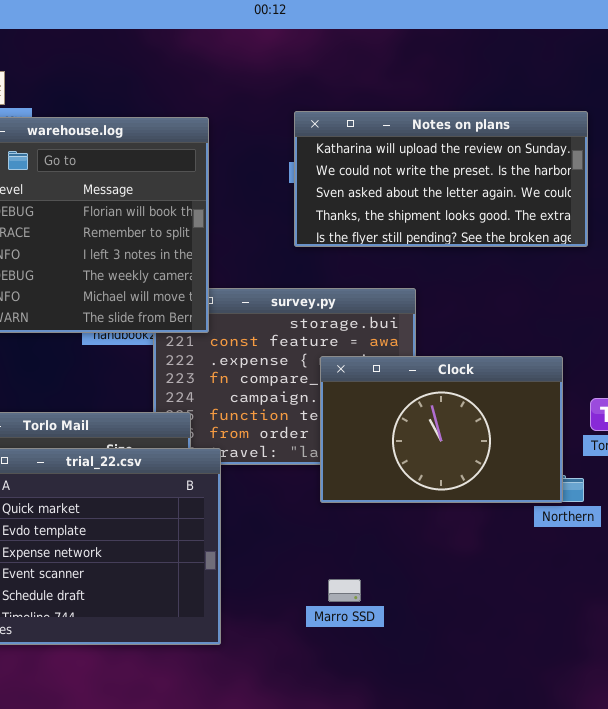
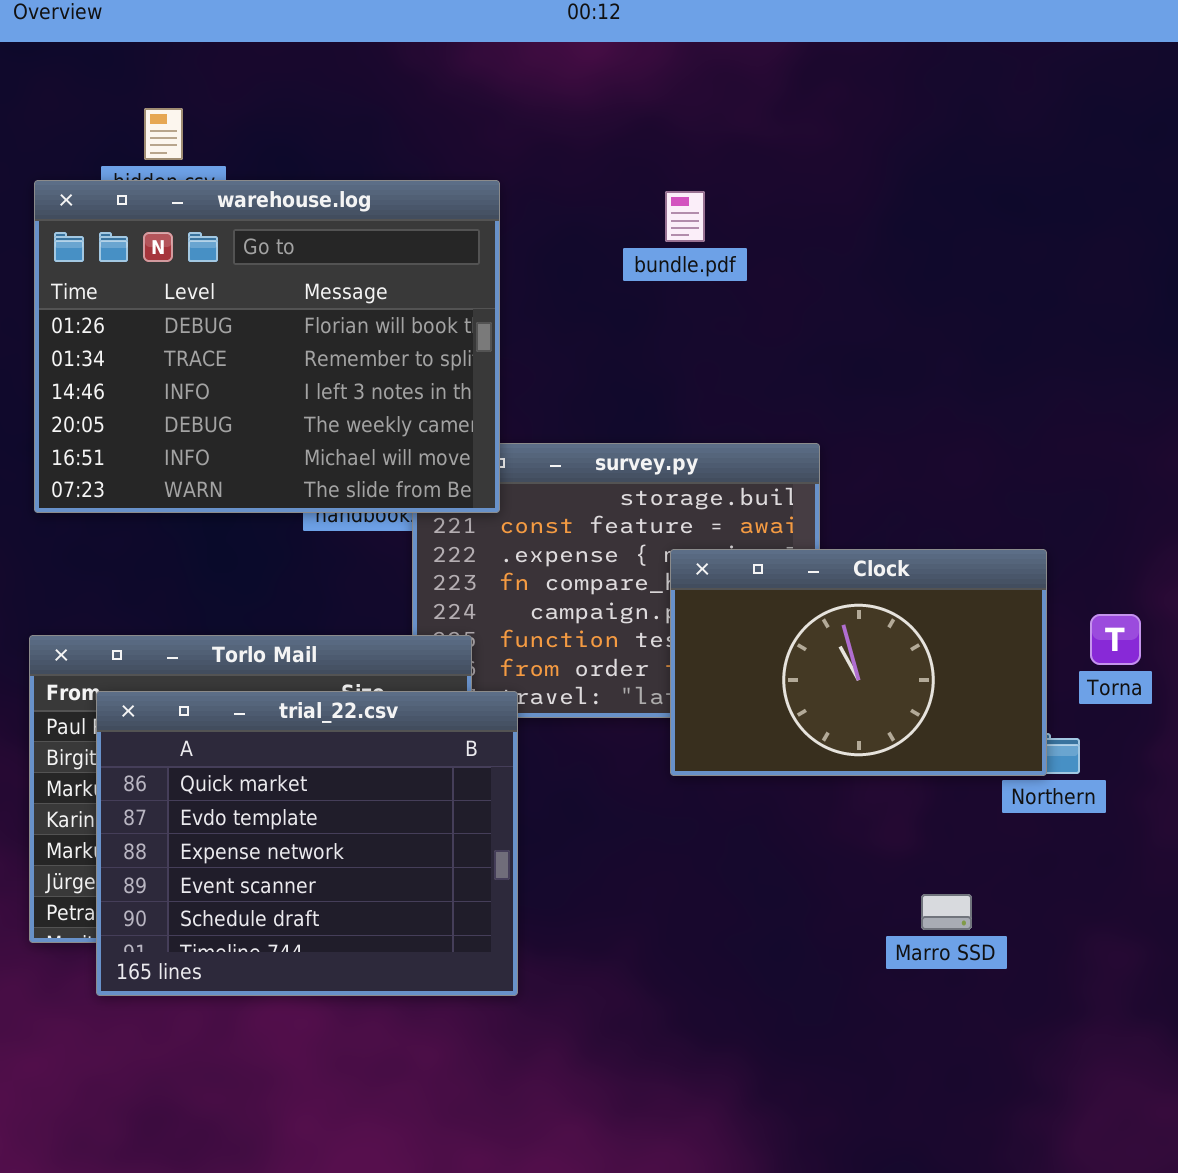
Notes on plans: [294,111,588,247] -> none, closed
Marro SSD: [328,579,361,602] -> [921,894,972,930], moved

